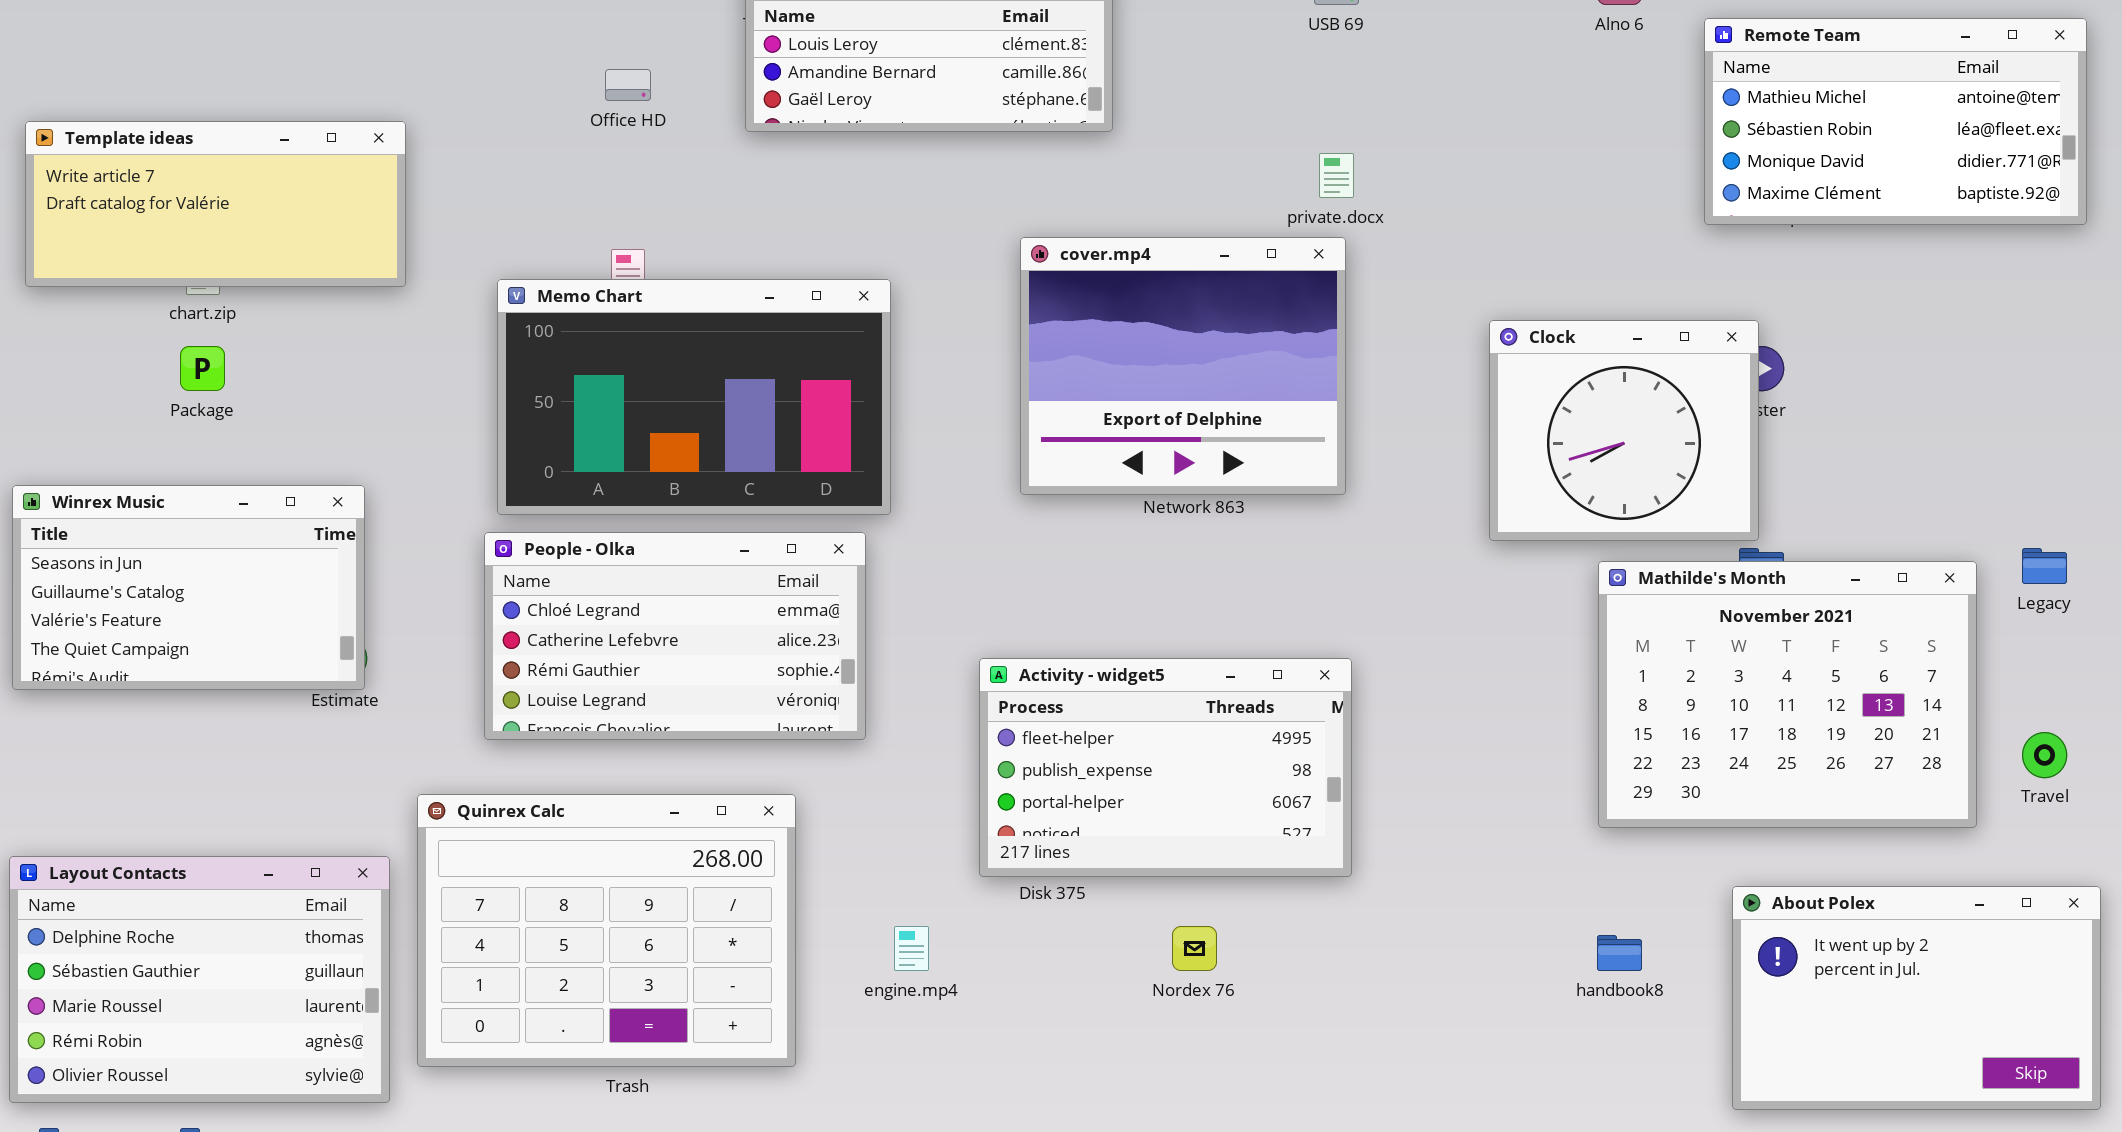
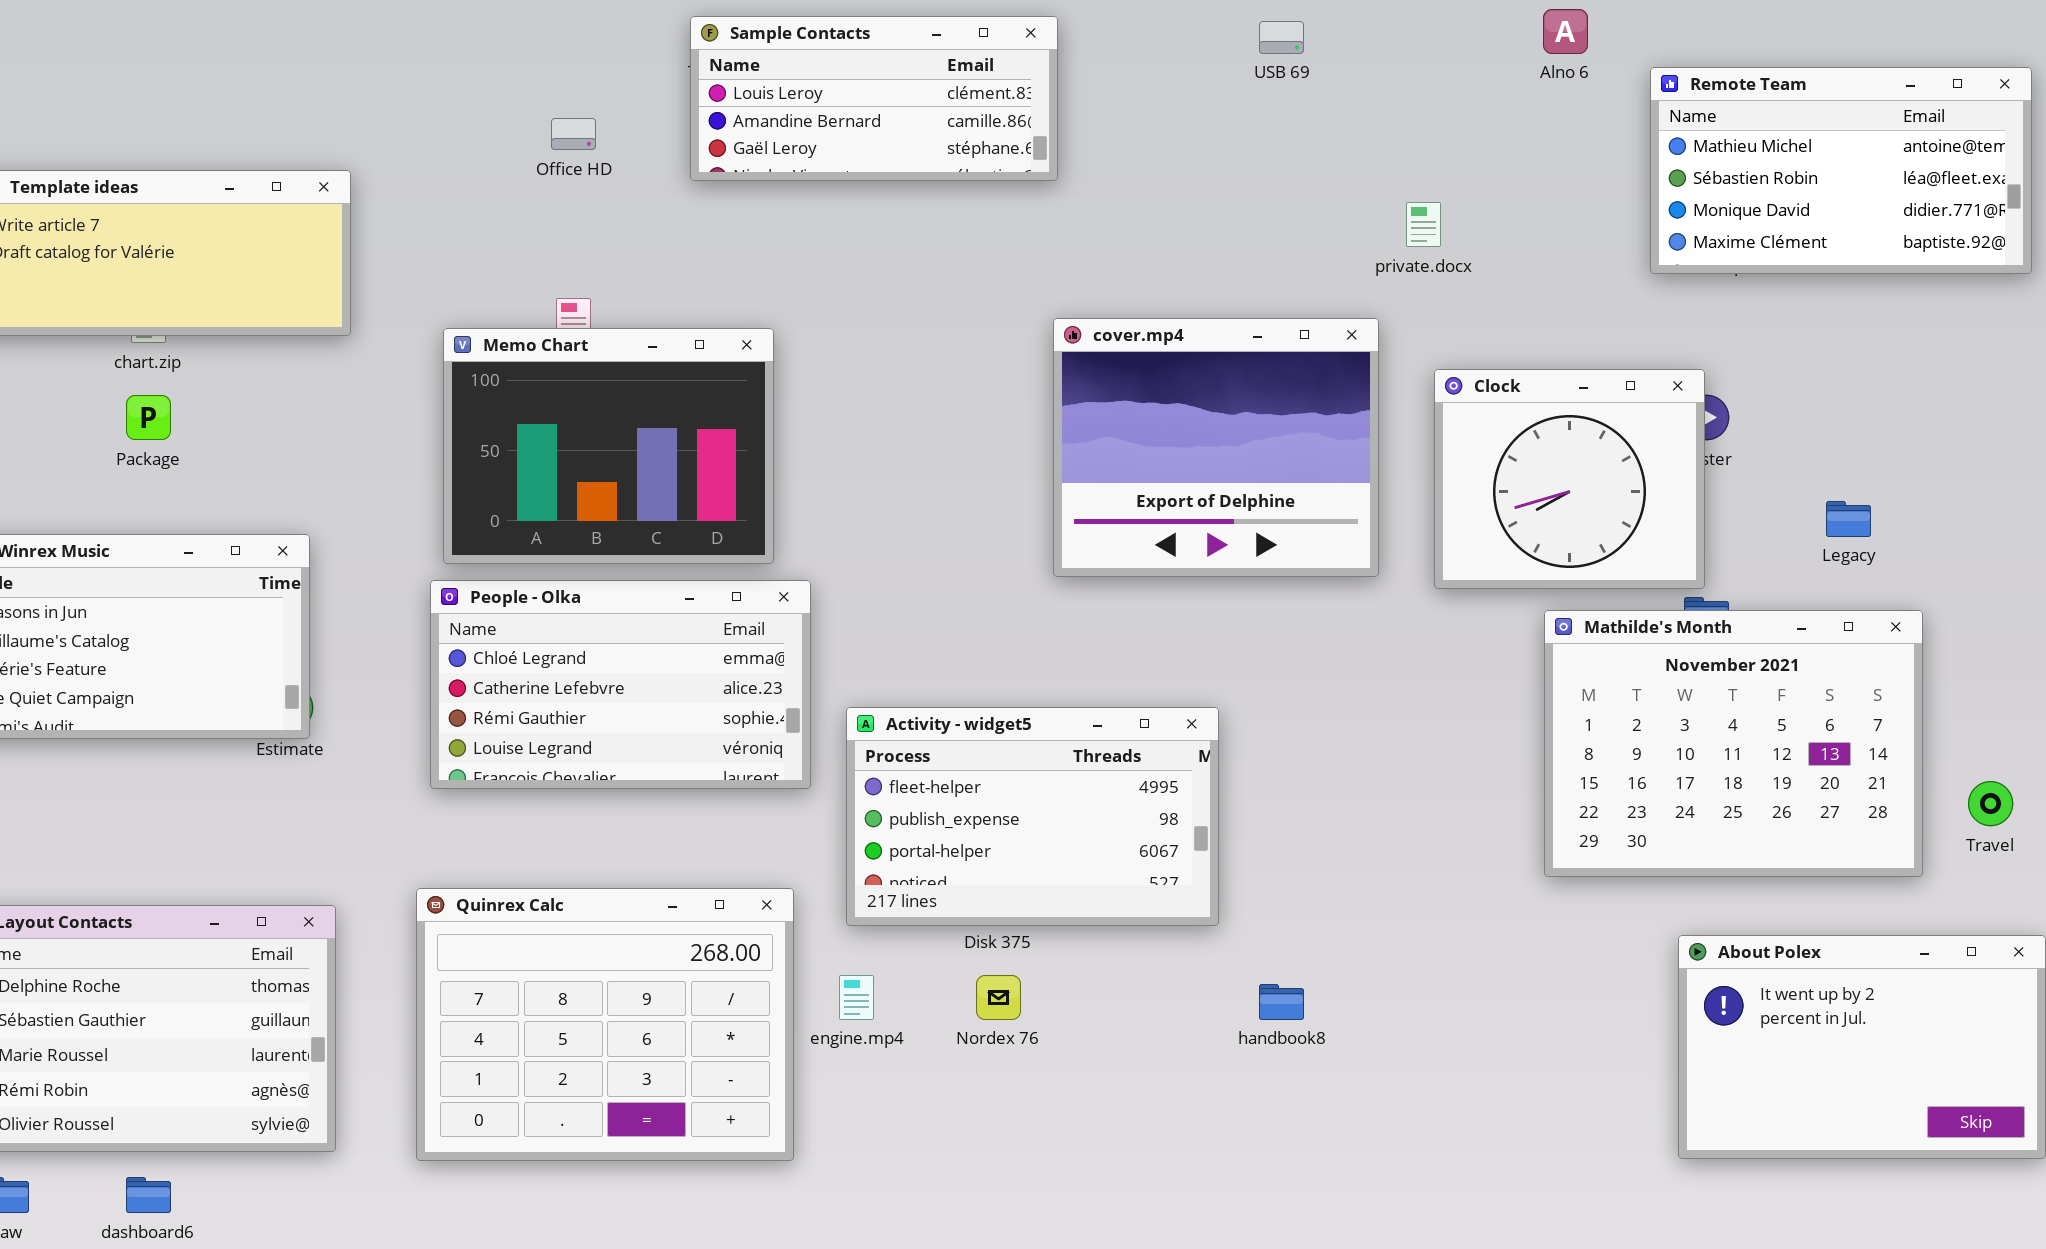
private.docx: [1319,153,1354,198] -> [1406,202,1441,247], moved
cover.mp4: [1020,237,1346,495] -> [1053,318,1379,577], moved
Memo Chart: [497,279,891,515] -> [443,328,774,564], resized
Legacy: [2022,548,2067,584] -> [1826,501,1871,537], moved
Activity - widget5: [979,658,1352,877] -> [846,707,1219,926], moved
Quinrex Calc: [417,794,796,1067] -> [416,888,794,1161], moved
Nordex 76: [1172,926,1217,971] -> [976,975,1021,1020], moved
handbook8: [1597,935,1642,971] -> [1259,984,1304,1020], moved

